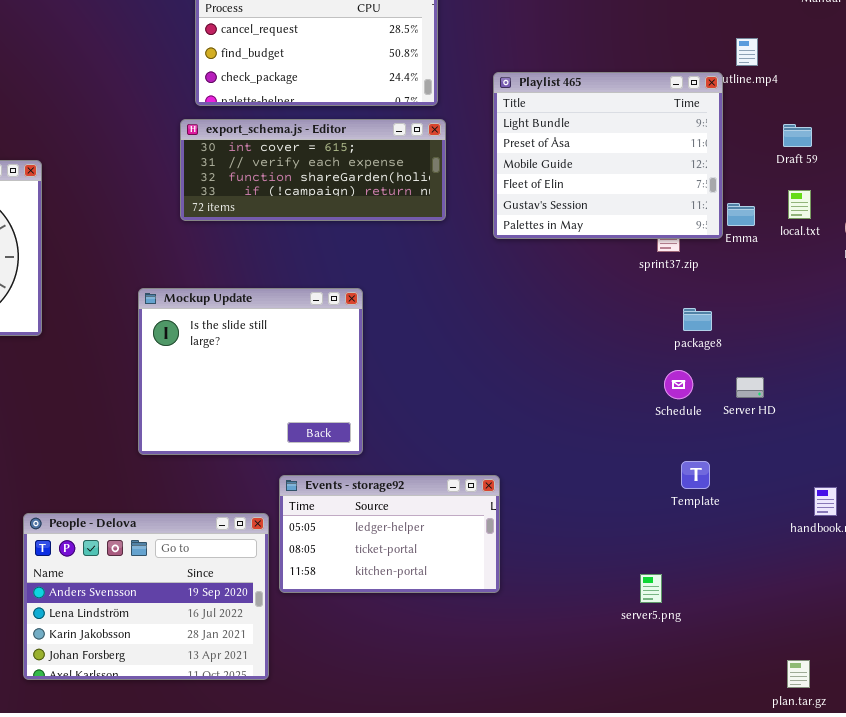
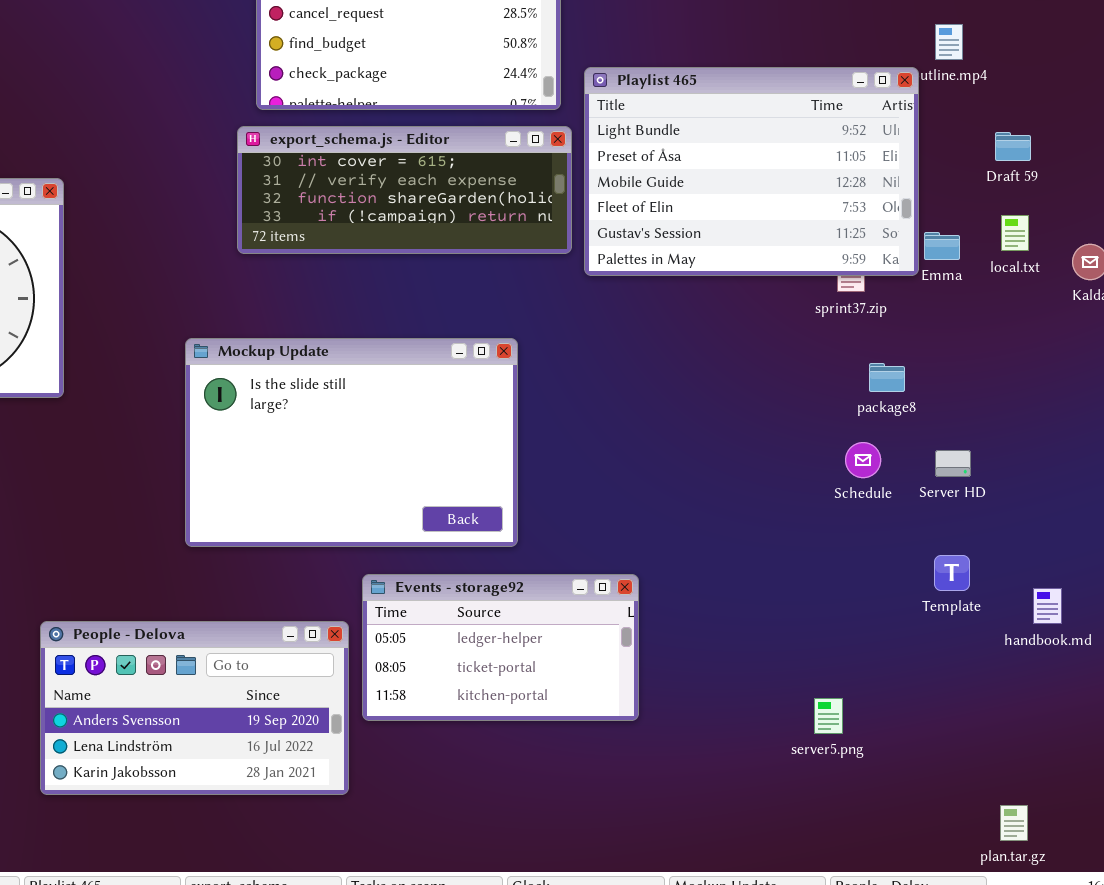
Playlist 465: [493,72,723,239] -> [584,67,919,276], resized
Mockup Update: [138,288,363,455] -> [185,338,518,547], resized
Template: [681,461,710,489] -> [934,555,970,591], moved
People - Delova: [23,513,269,680] -> [40,621,349,795], resized

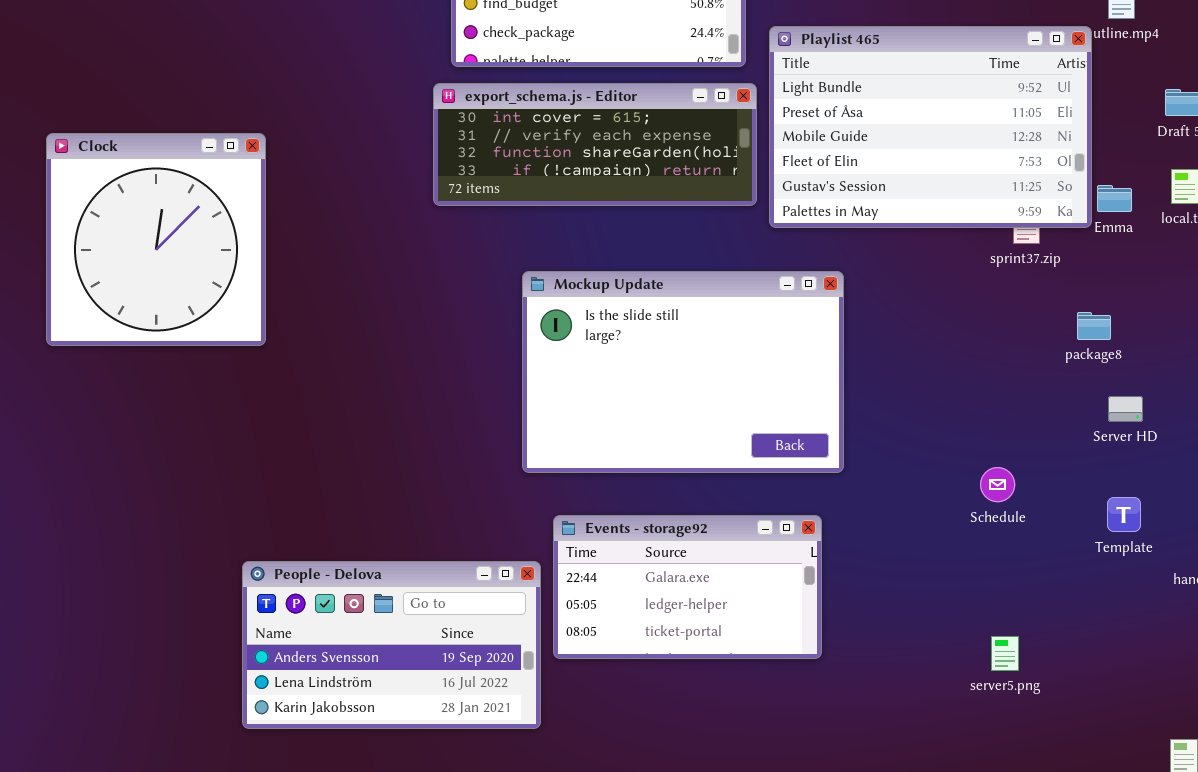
Mockup Update: [185,338,518,547] -> [522,271,844,473], moved
package8: [869,363,905,392] -> [1077,312,1111,340], moved
Schedule: [845,442,881,478] -> [980,467,1015,502], moved
Events - storage92: [362,574,639,721] -> [553,515,822,659], scrolled up 1 row

